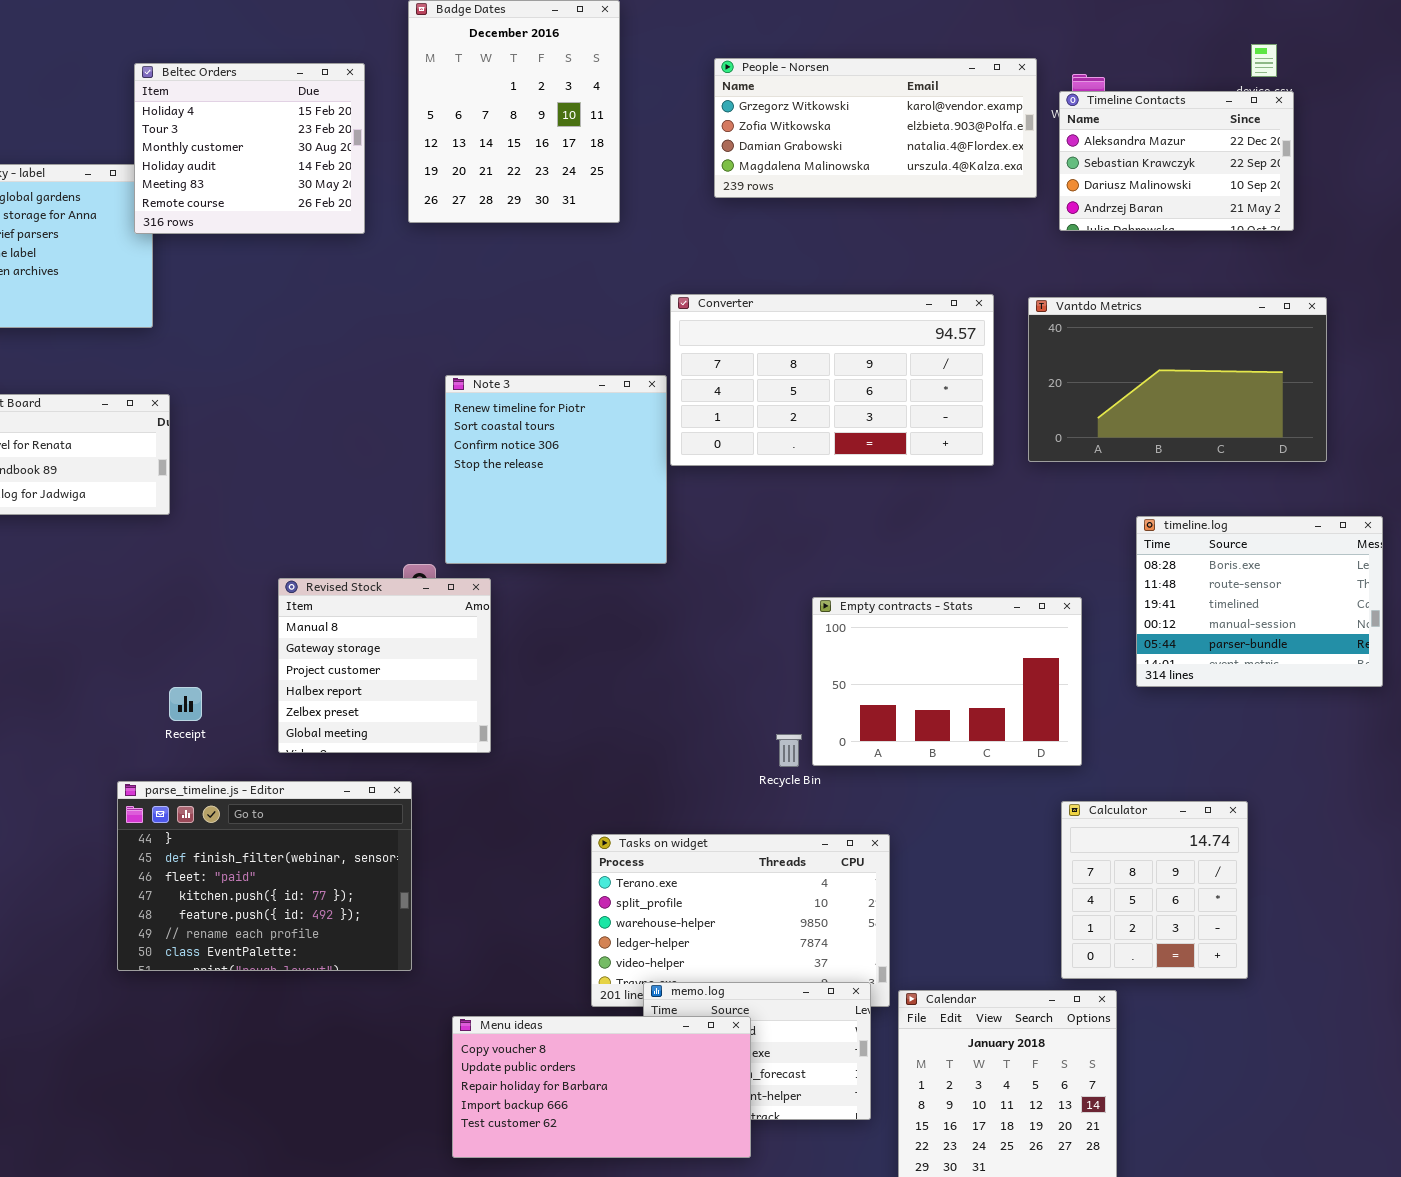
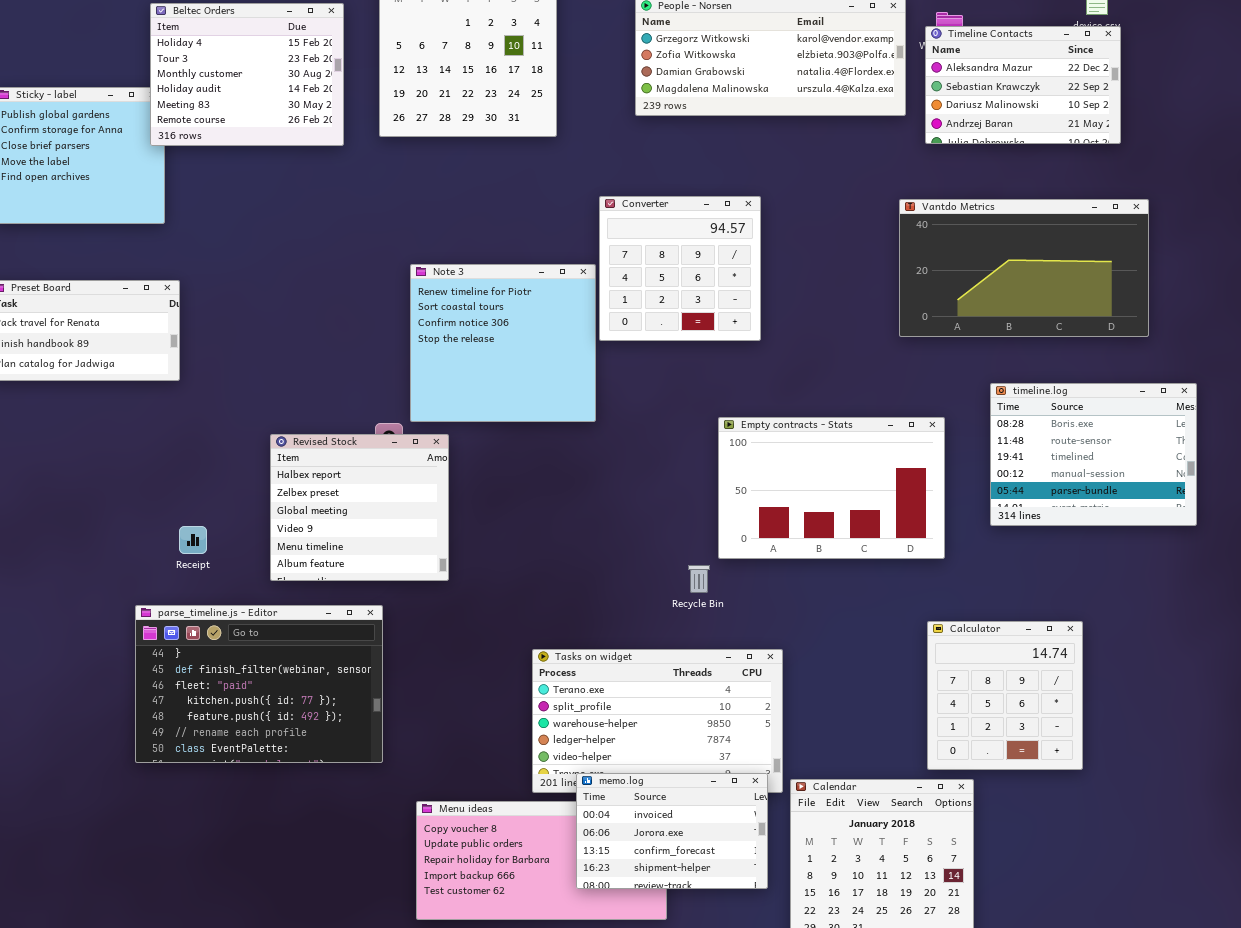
Converter: [670,294,994,466] -> [599,196,761,341], resized
Revised Stock: [278,578,491,753] -> [270,434,449,581], scrolled down 3 rows
Empty contracts - Stats: [812,597,1082,766] -> [718,417,945,559], moved
memo.log: [643,982,871,1120] -> [576,773,768,889], raised

